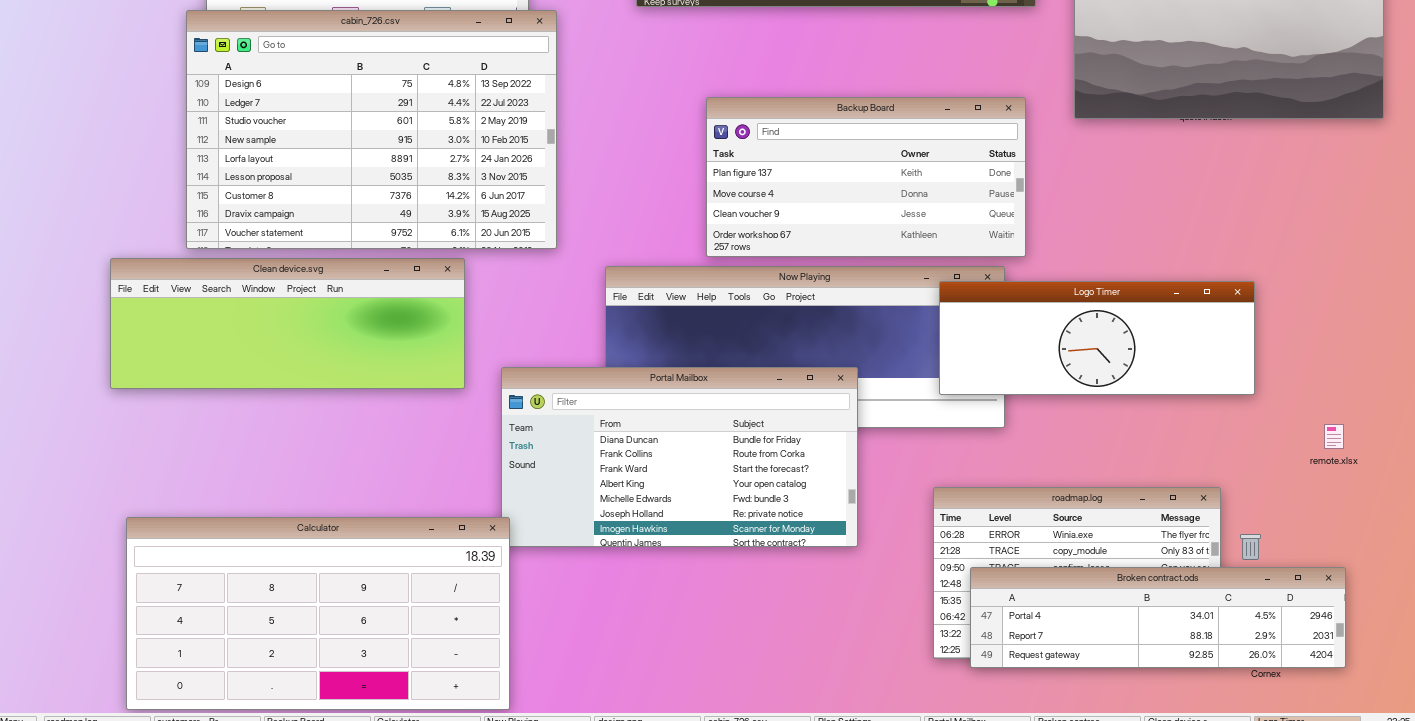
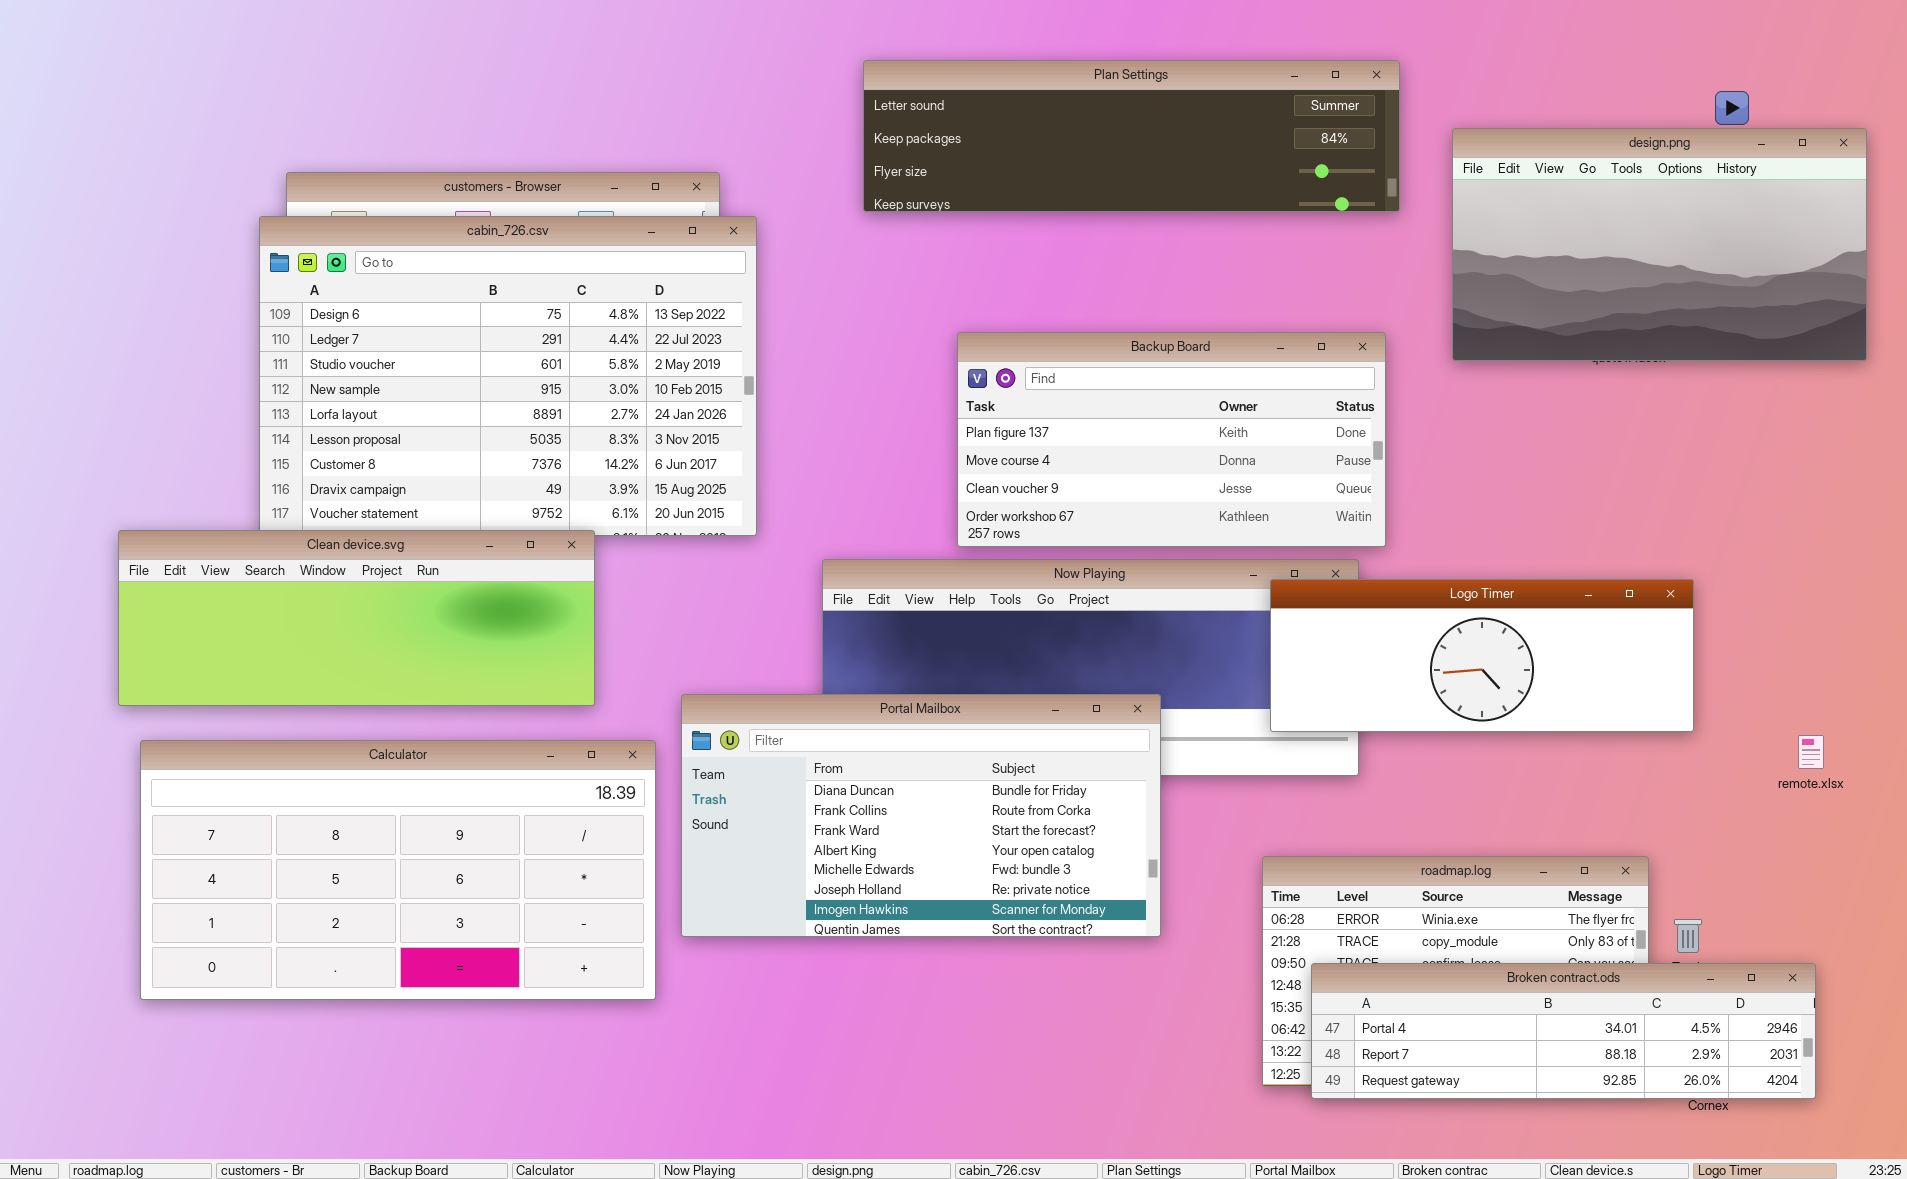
Clean device.svg: [110,258,465,389] -> [118,530,595,706], moved
remote.xlsx: [1324,424,1344,449] -> [1798,735,1824,769], moved
Calculator: [126,517,510,710] -> [140,740,656,1000], moved

